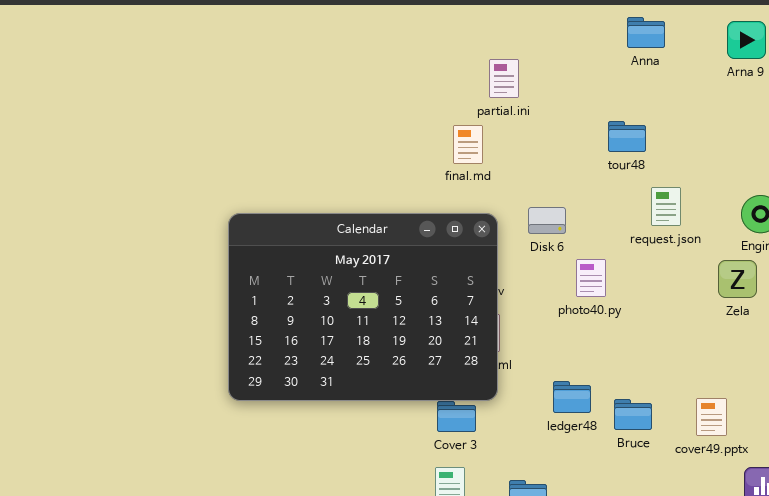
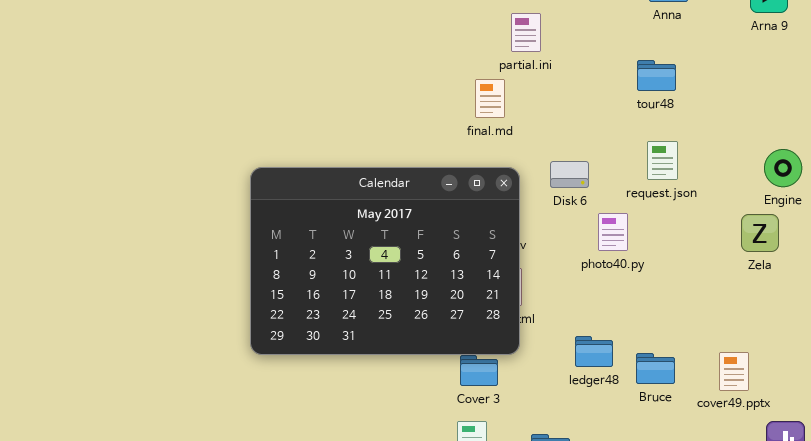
tour48: [608,121,646,152] -> [637,60,676,91], moved
request.json: [651,187,681,226] -> [647,141,678,180], moved

